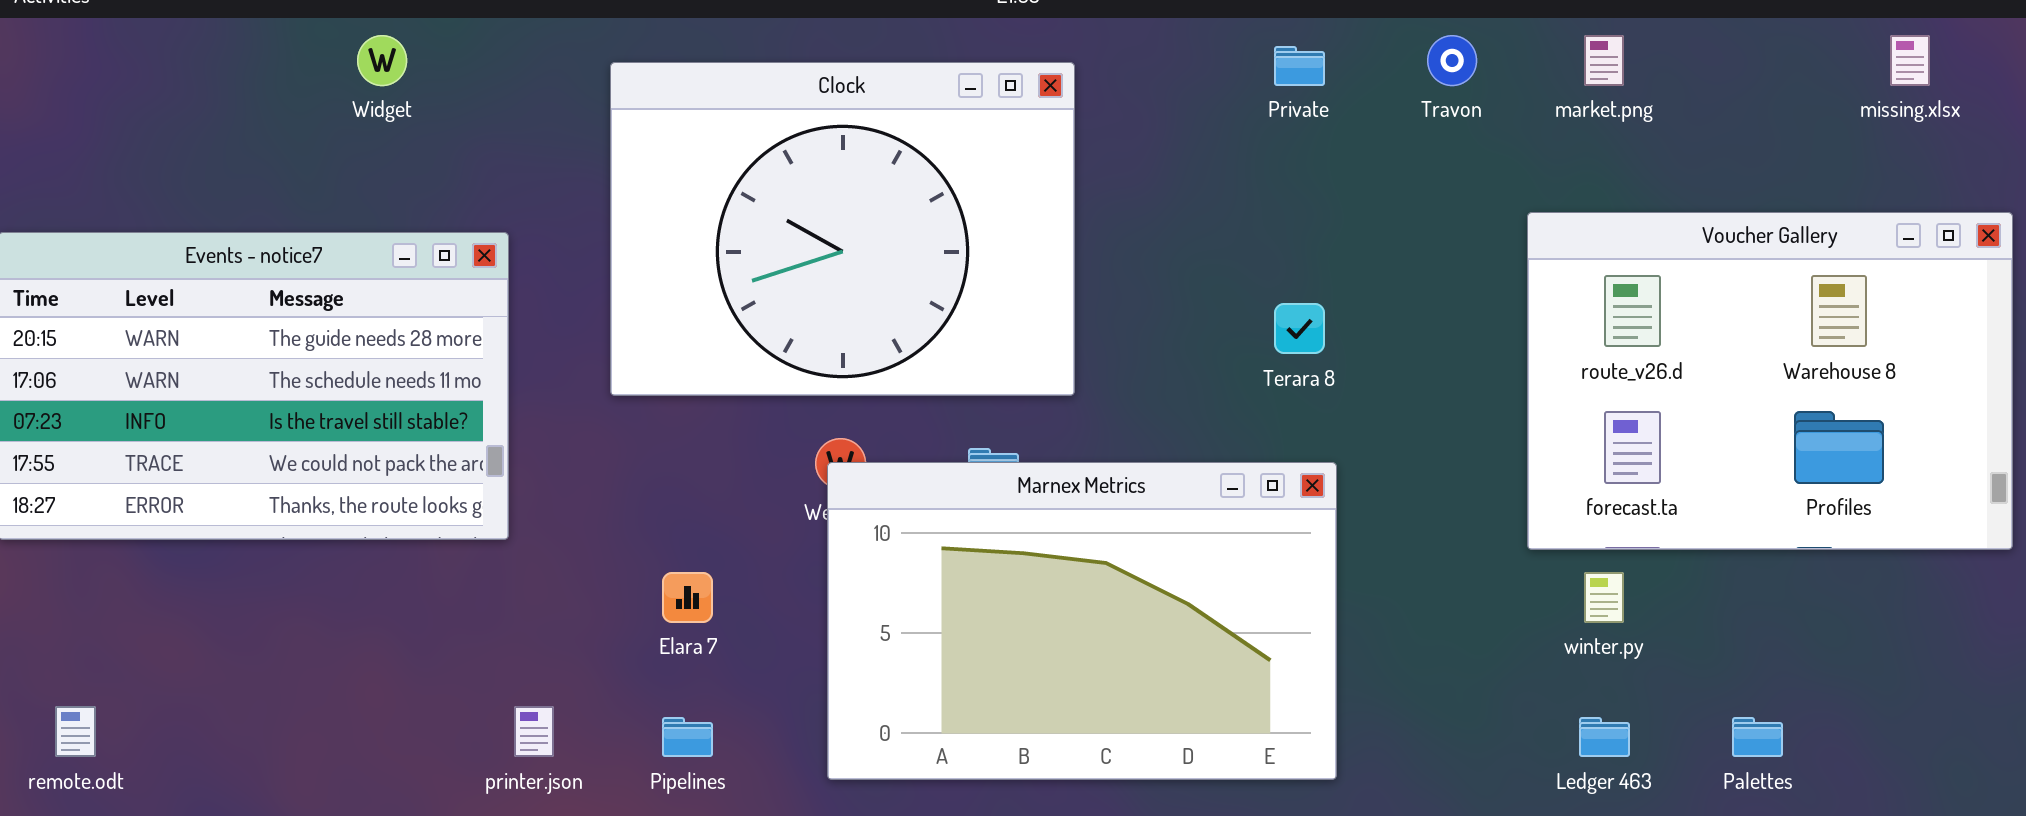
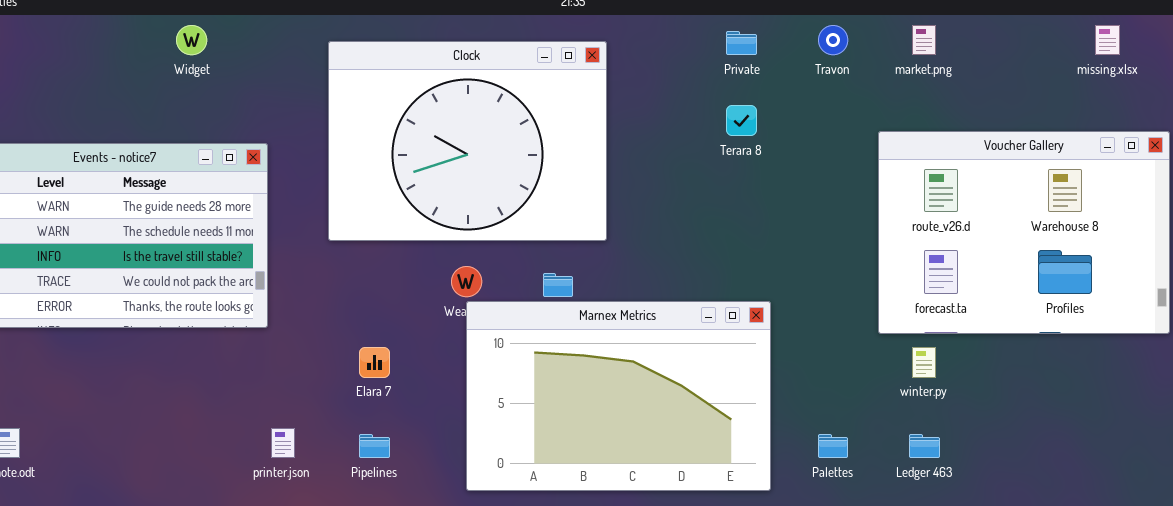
Terara 8: [1274,303,1325,354] -> [726,105,757,136], moved
Marnex Metrics: [827,462,1337,780] -> [466,301,771,491], moved
Palettes: [1732,717,1783,757] -> [818,434,848,458], moved

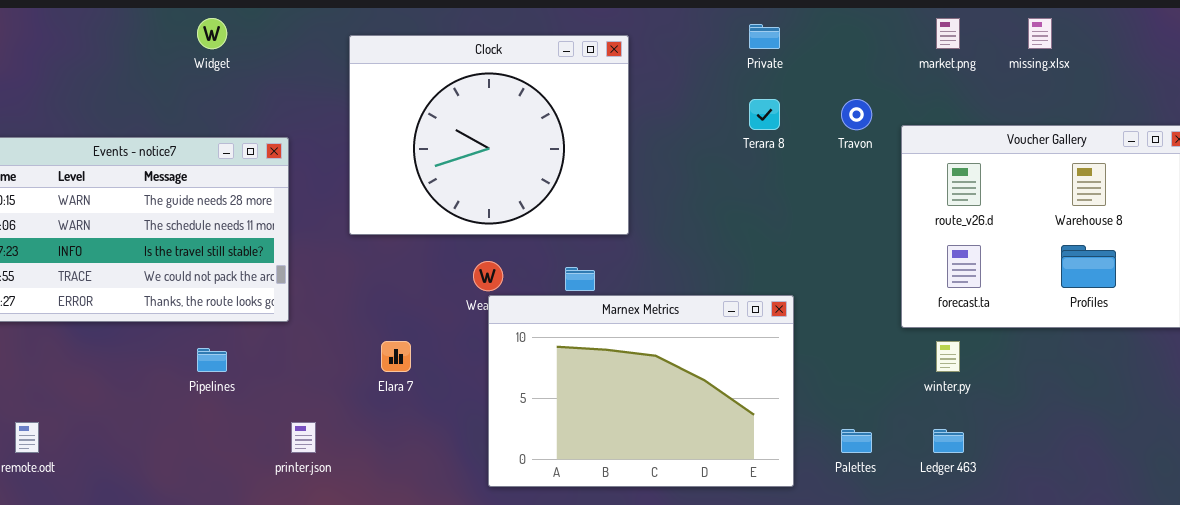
Travon: [818,25,848,55] -> [841,99,872,130], moved
missing.xlsx: [1095,25,1120,55] -> [1028,18,1052,49], moved
Pipelines: [359,434,390,458] -> [197,348,227,372], moved

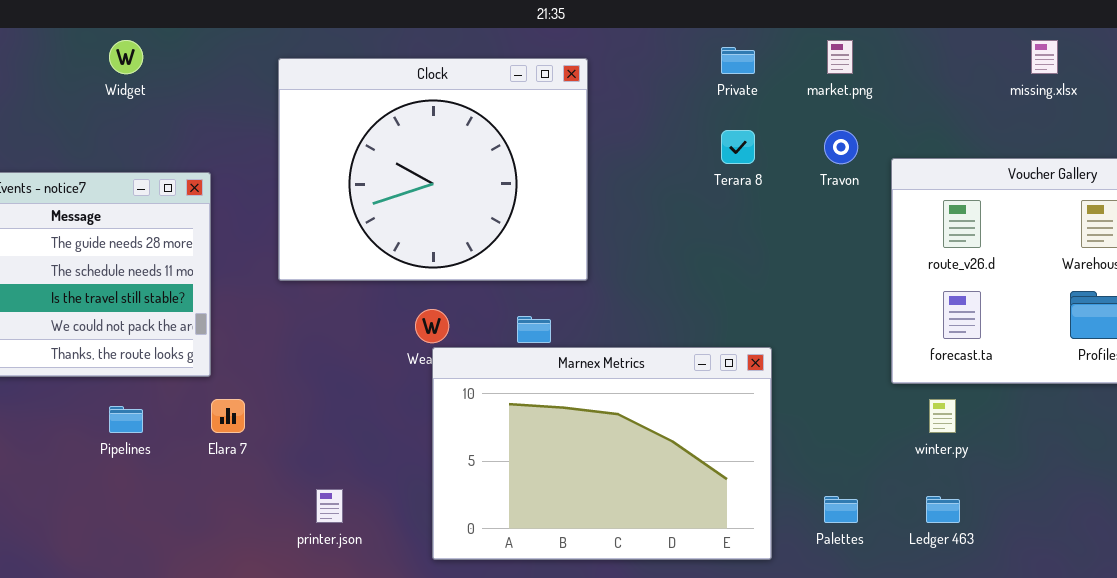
market.png: [936,18,960,49] -> [827,40,853,74], moved
Elara 7: [381,341,411,372] -> [211,399,245,433], moved
printer.json: [291,422,316,453] -> [316,489,343,523], moved

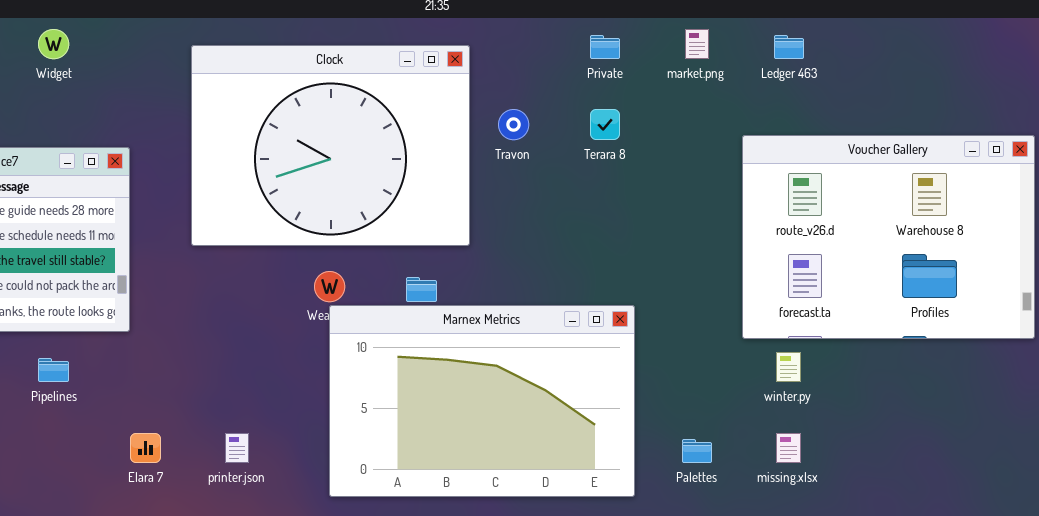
missing.xlsx: [1031,40,1058,74] -> [776,433,801,463], moved
Travon: [824,130,858,164] -> [498,109,529,140], moved
Elara 7: [211,399,245,433] -> [130,433,161,463], moved
Ledger 463: [926,496,960,523] -> [774,35,804,59], moved

